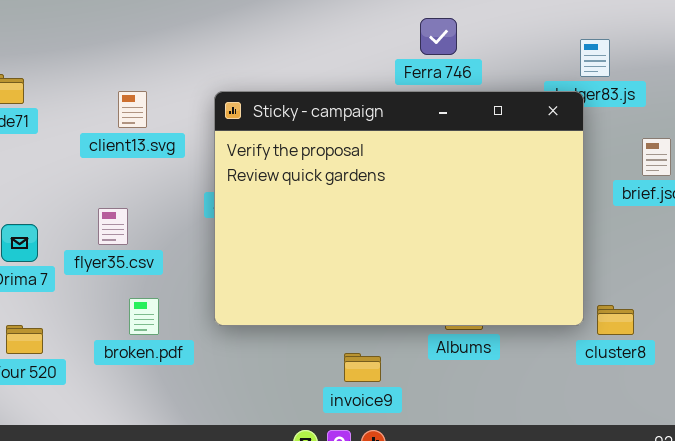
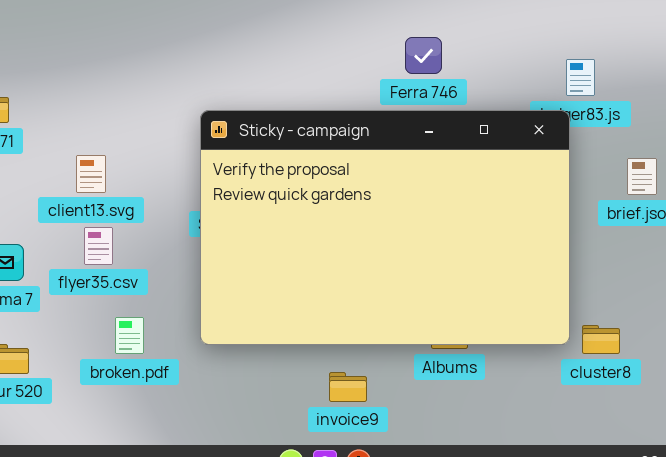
client13.svg: [118,91,147,128] -> [76,155,106,193], moved

